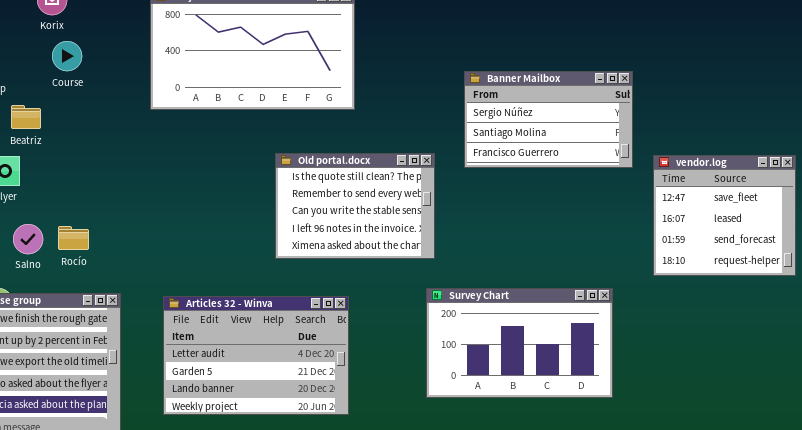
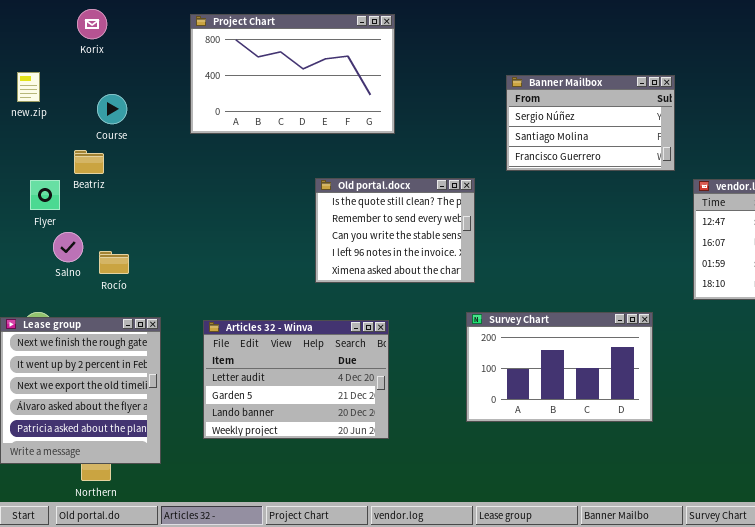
Course: [52,41,82,71] -> [97,94,127,124], moved
Banner Mailbox: [464,71,633,168] -> [506,75,675,171], moved
Beatriz: [11,105,41,129] -> [74,150,104,174], moved
Salno: [13,224,43,254] -> [53,232,83,262], moved

